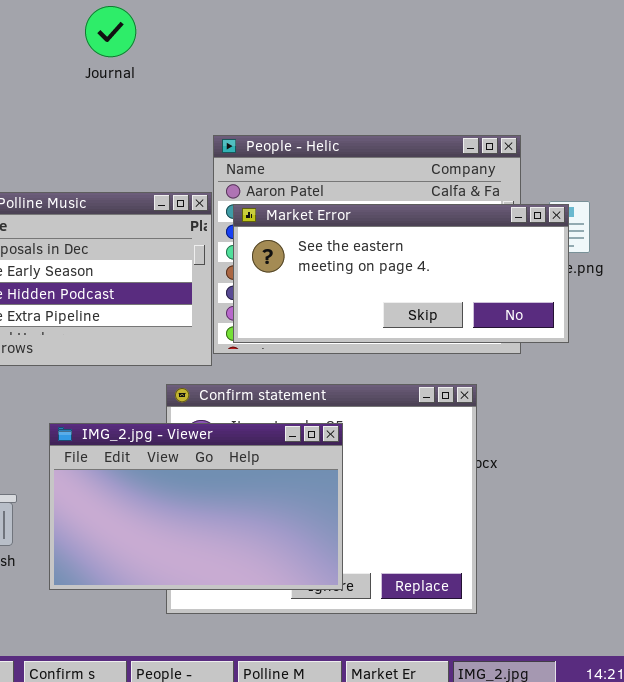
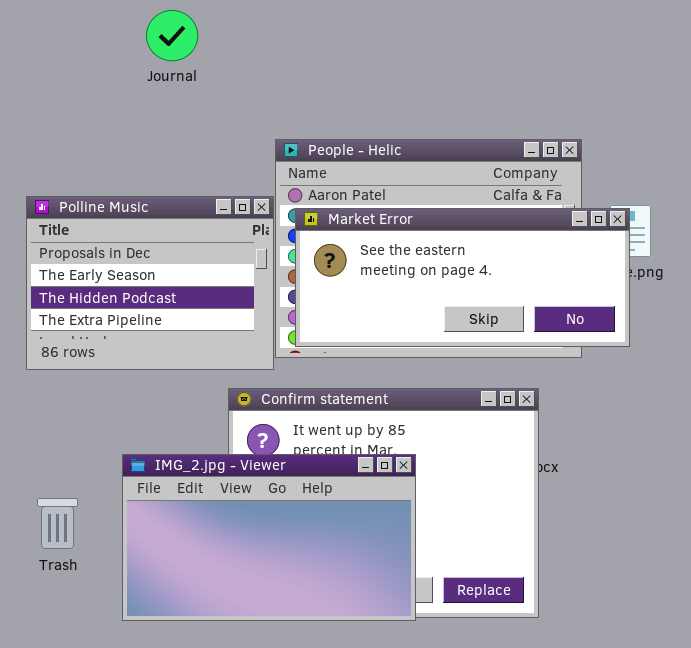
IMG_2.jpg - Viewer: [49,423,343,590] -> [122,454,416,621], moved

